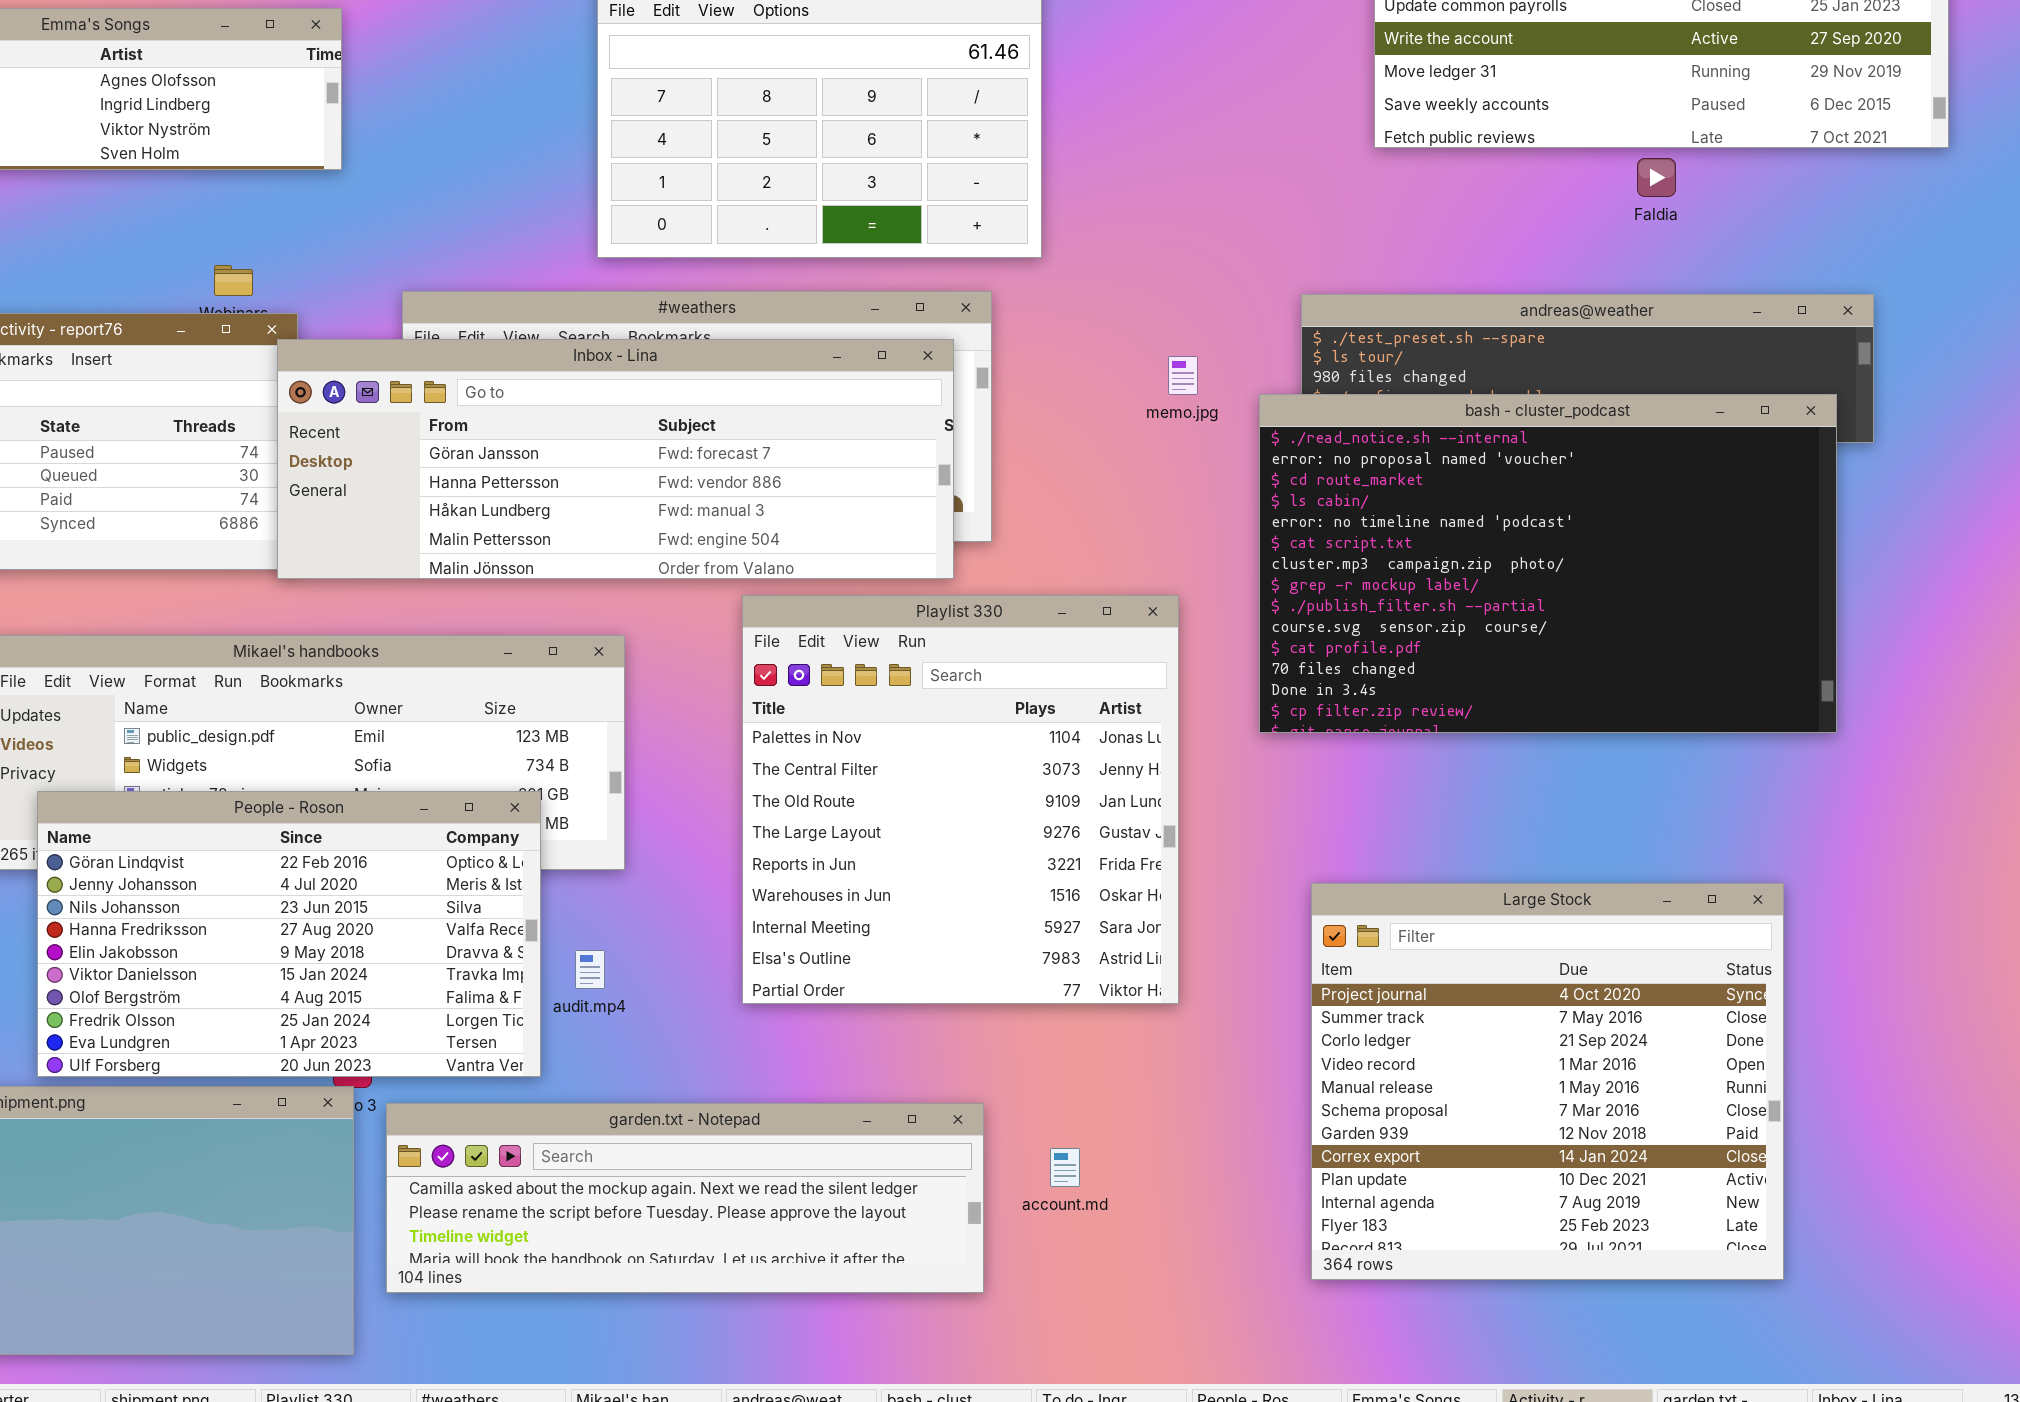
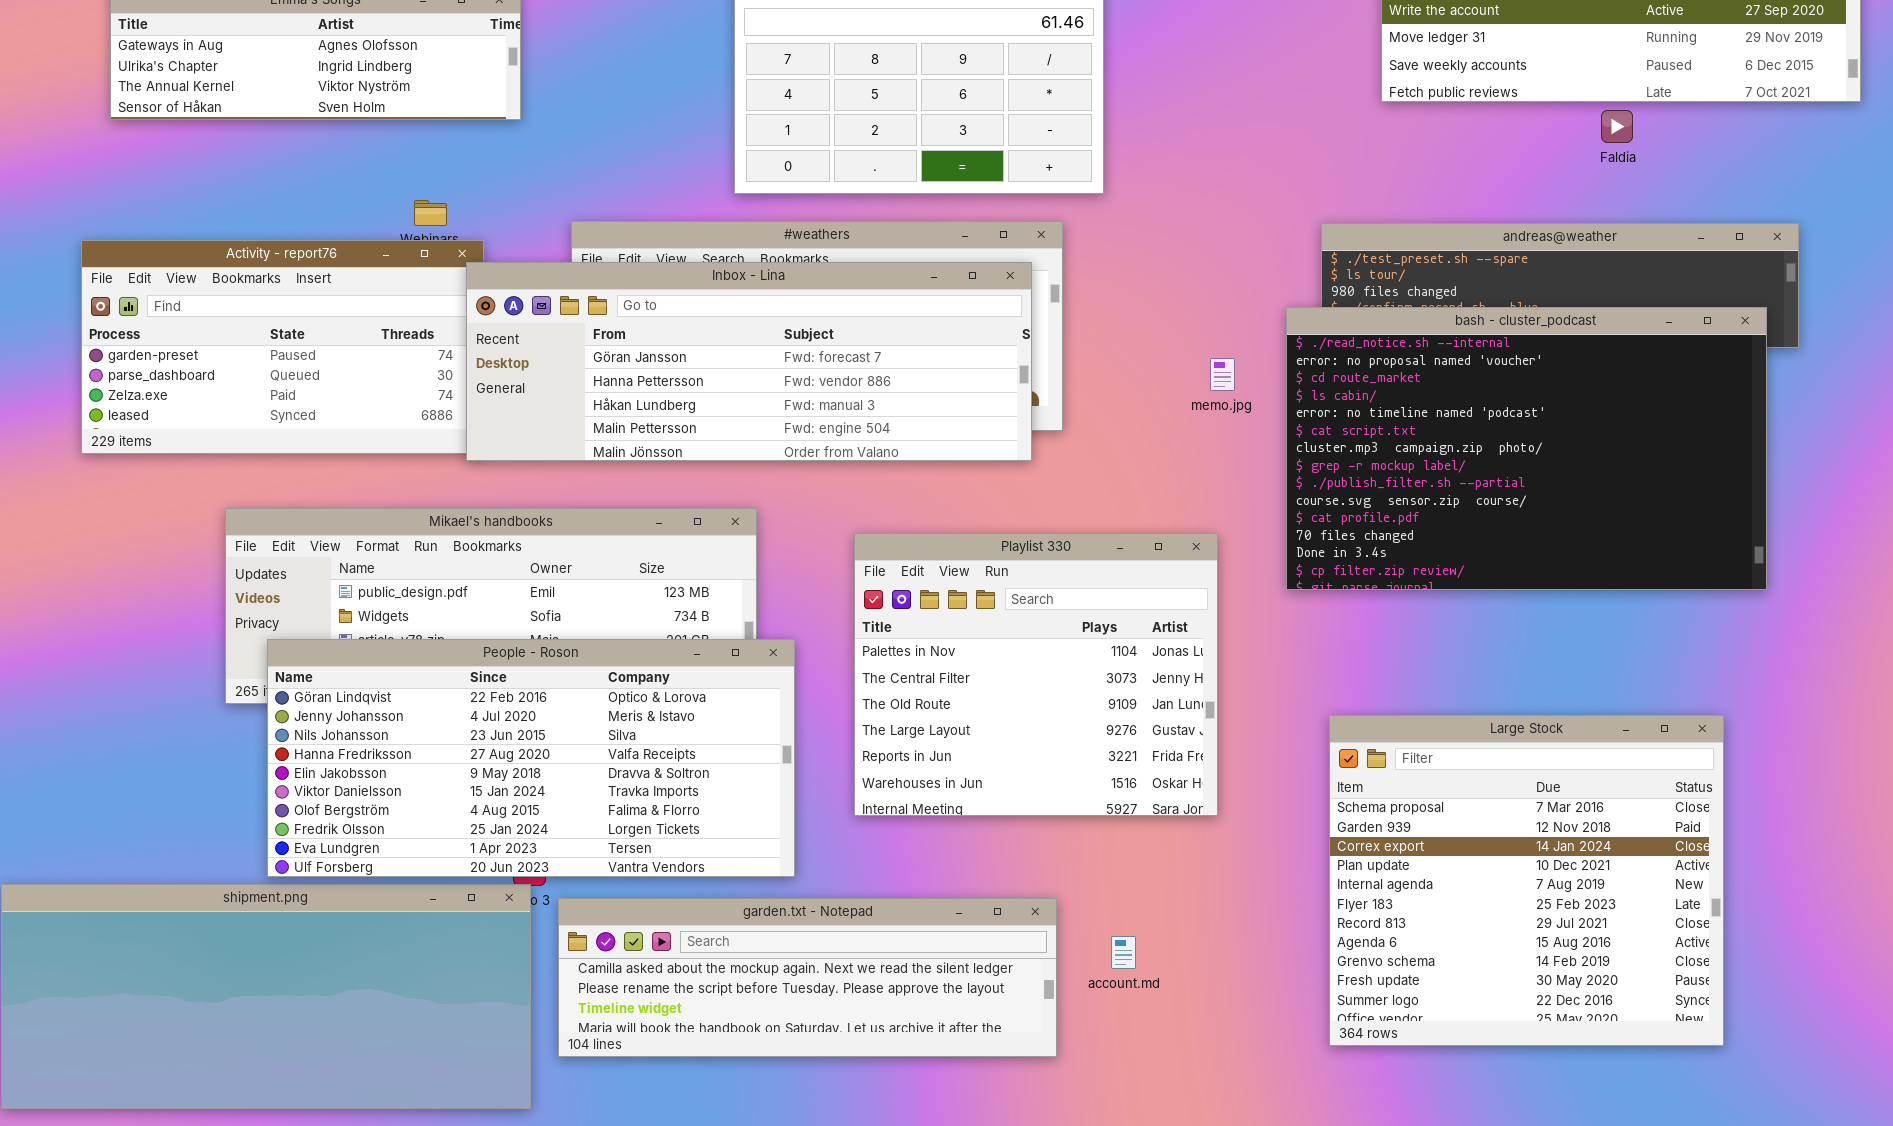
memo.jpg: [1168,356,1198,395] -> [1210,358,1235,391], moved
Playlist 330: [742,595,1179,1004] -> [854,533,1218,816], resized
People - Roson: [37,791,541,1077] -> [267,639,795,877], resized
Large Stock: [1311,883,1784,1280] -> [1329,715,1724,1046], scrolled down 5 rows

